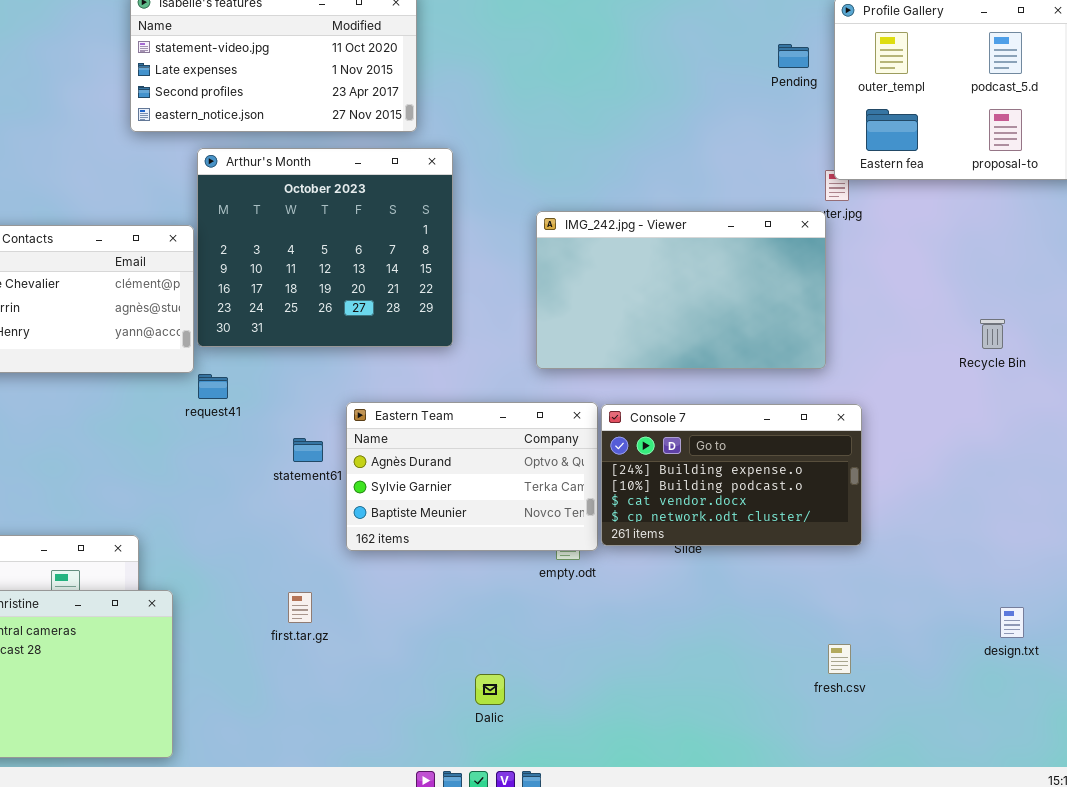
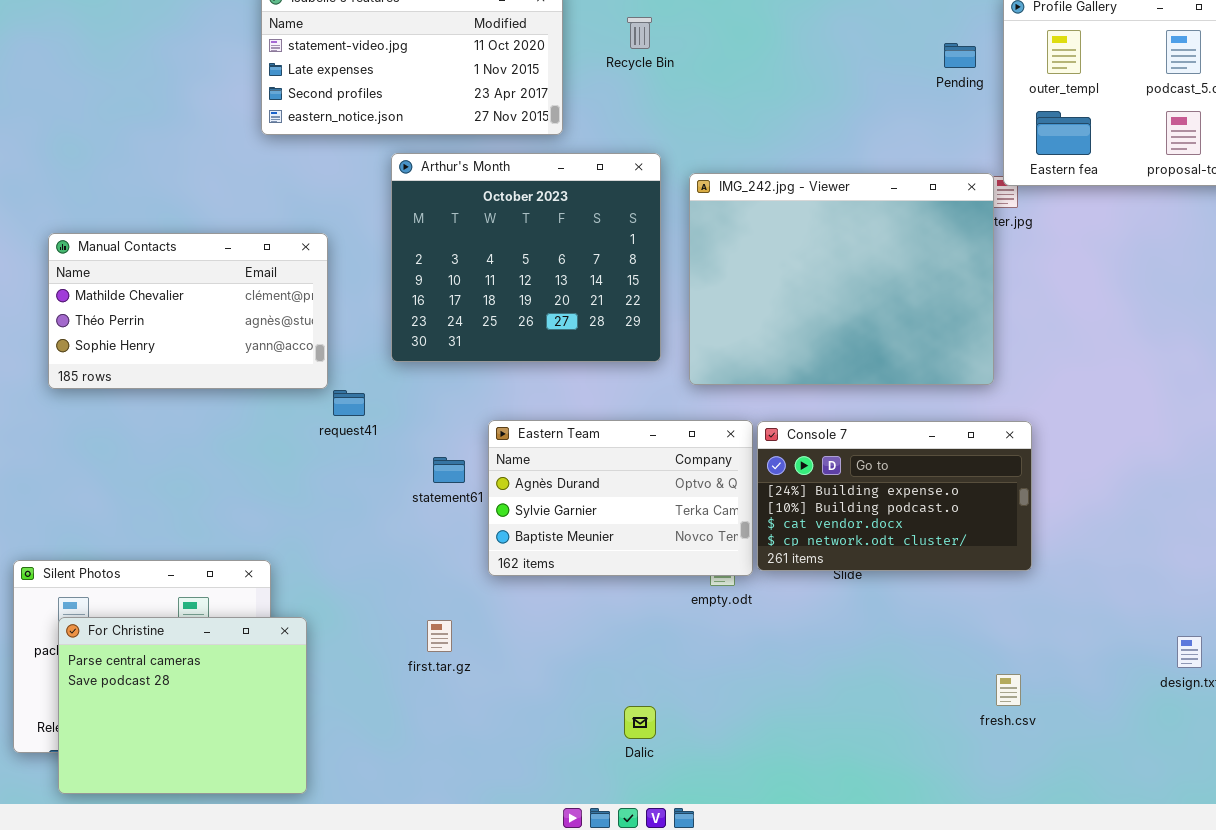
Arthur's Month: [197,148,453,347] -> [391,153,661,362], moved
IMG_242.jpg - Viewer: [536,211,826,369] -> [689,173,994,385], resized
Recycle Bin: [980,319,1005,349] -> [627,17,652,49], moved

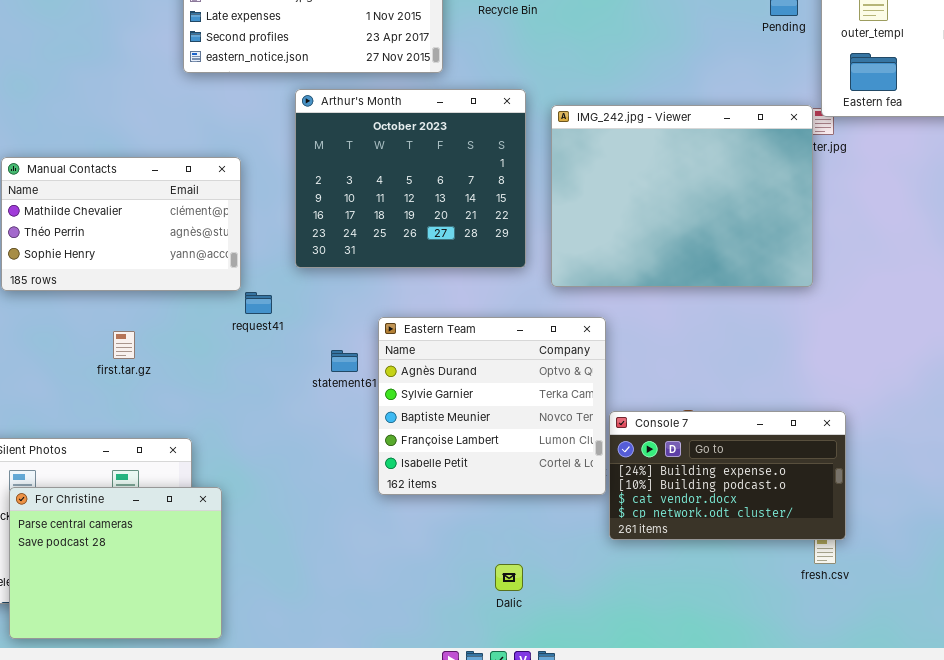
Eastern Team: [488,420,753,576] -> [378,317,606,495], resized
Console 7: [757,421,1032,571] -> [609,411,846,540], moved
first.tar.gz: [427,620,452,652] -> [113,331,135,359], moved

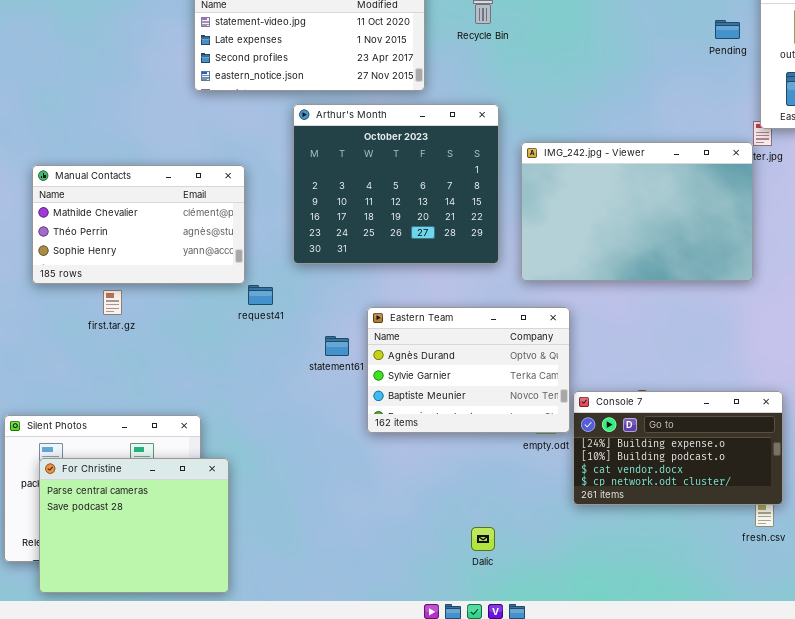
IMG_242.jpg - Viewer: [551,105,813,287] -> [521,142,753,281], resized
Eastern Team: [378,317,606,495] -> [367,307,570,433], resized
first.tar.gz: [113,331,135,359] -> [103,290,122,315], moved

